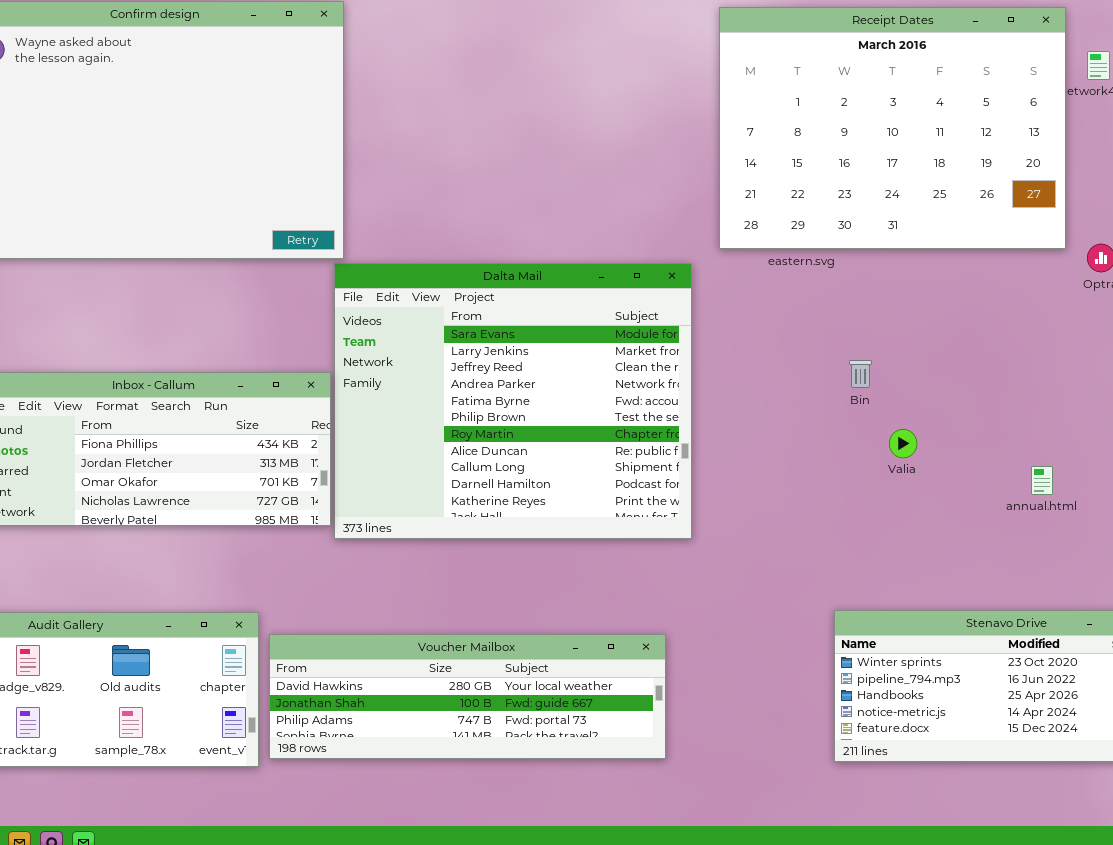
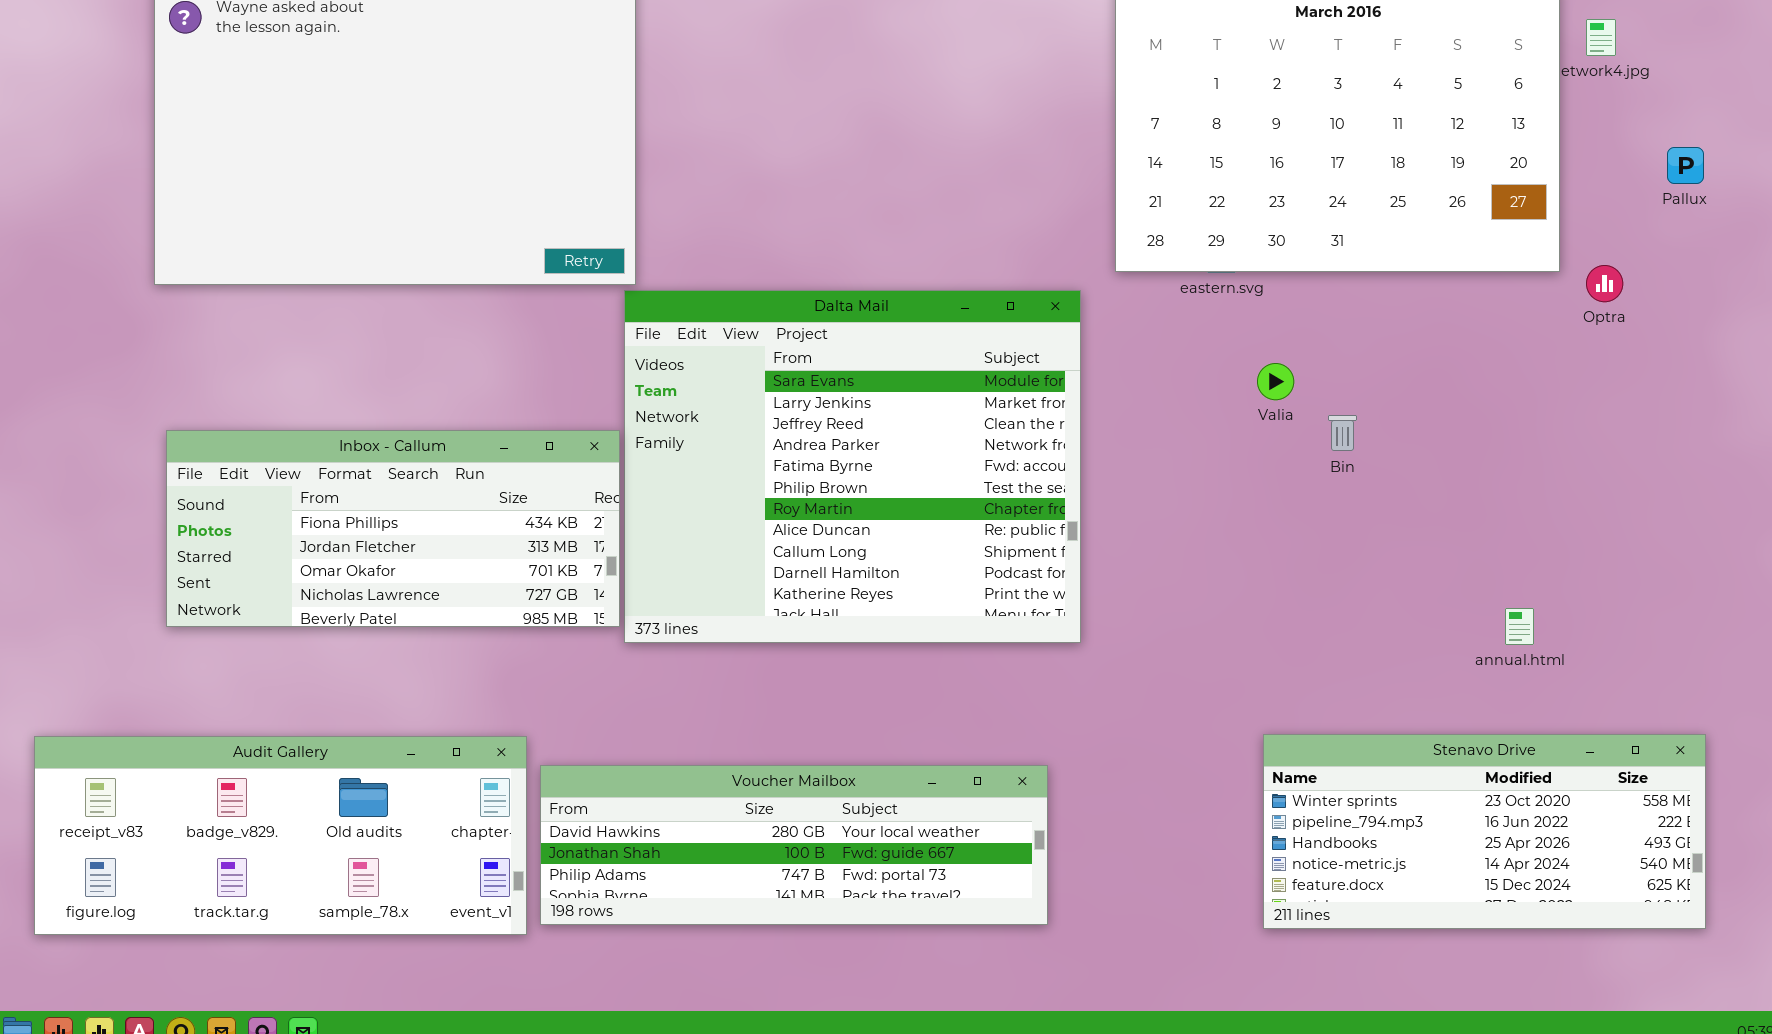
Bin: [849,360,872,388] -> [1328,415,1357,451], moved
Valia: [889,429,917,458] -> [1257,363,1294,400], moved
annual.html: [1031,466,1053,495] -> [1505,608,1534,645], moved

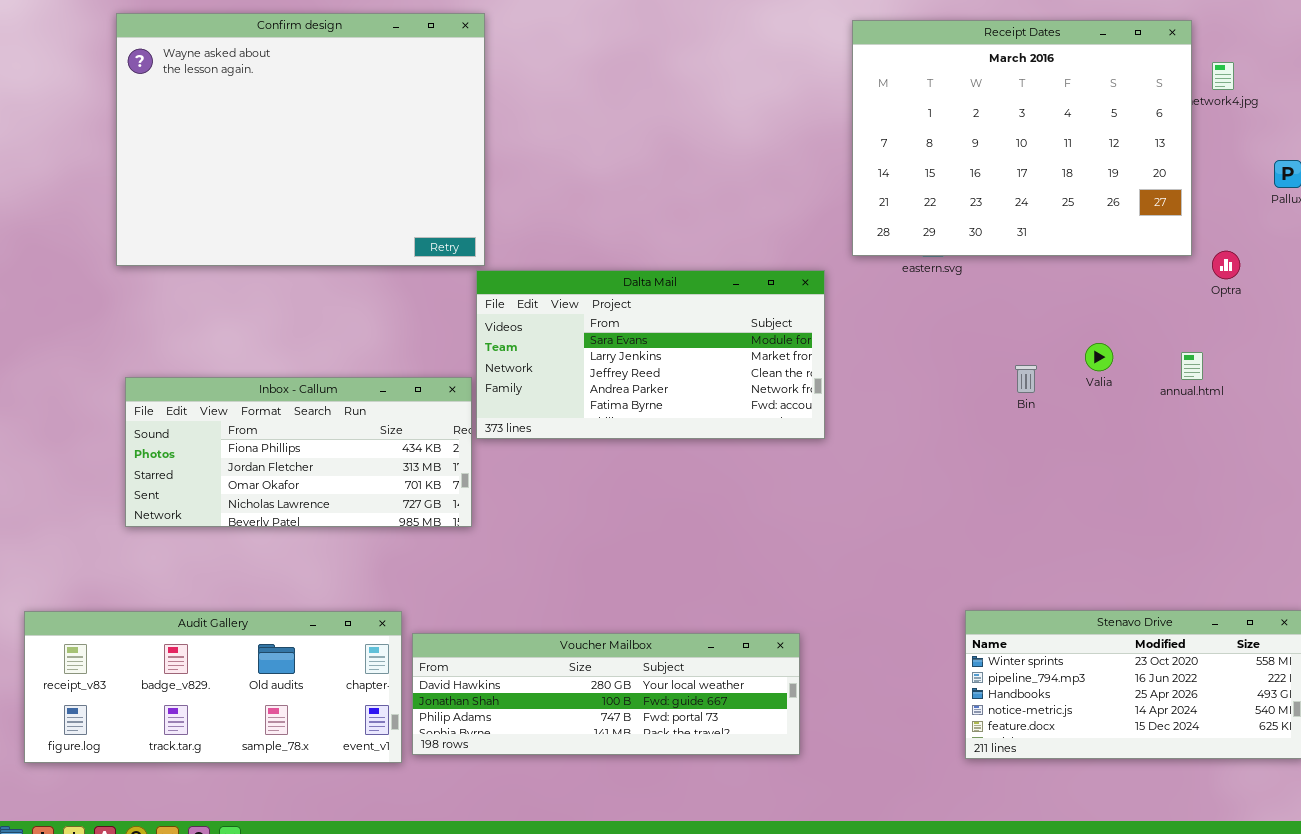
Dalta Mail: [624,290,1081,643] -> [476,270,825,439], resized
Valia: [1257,363,1294,400] -> [1085,343,1113,371], moved
annual.html: [1505,608,1534,645] -> [1181,352,1203,380], moved

